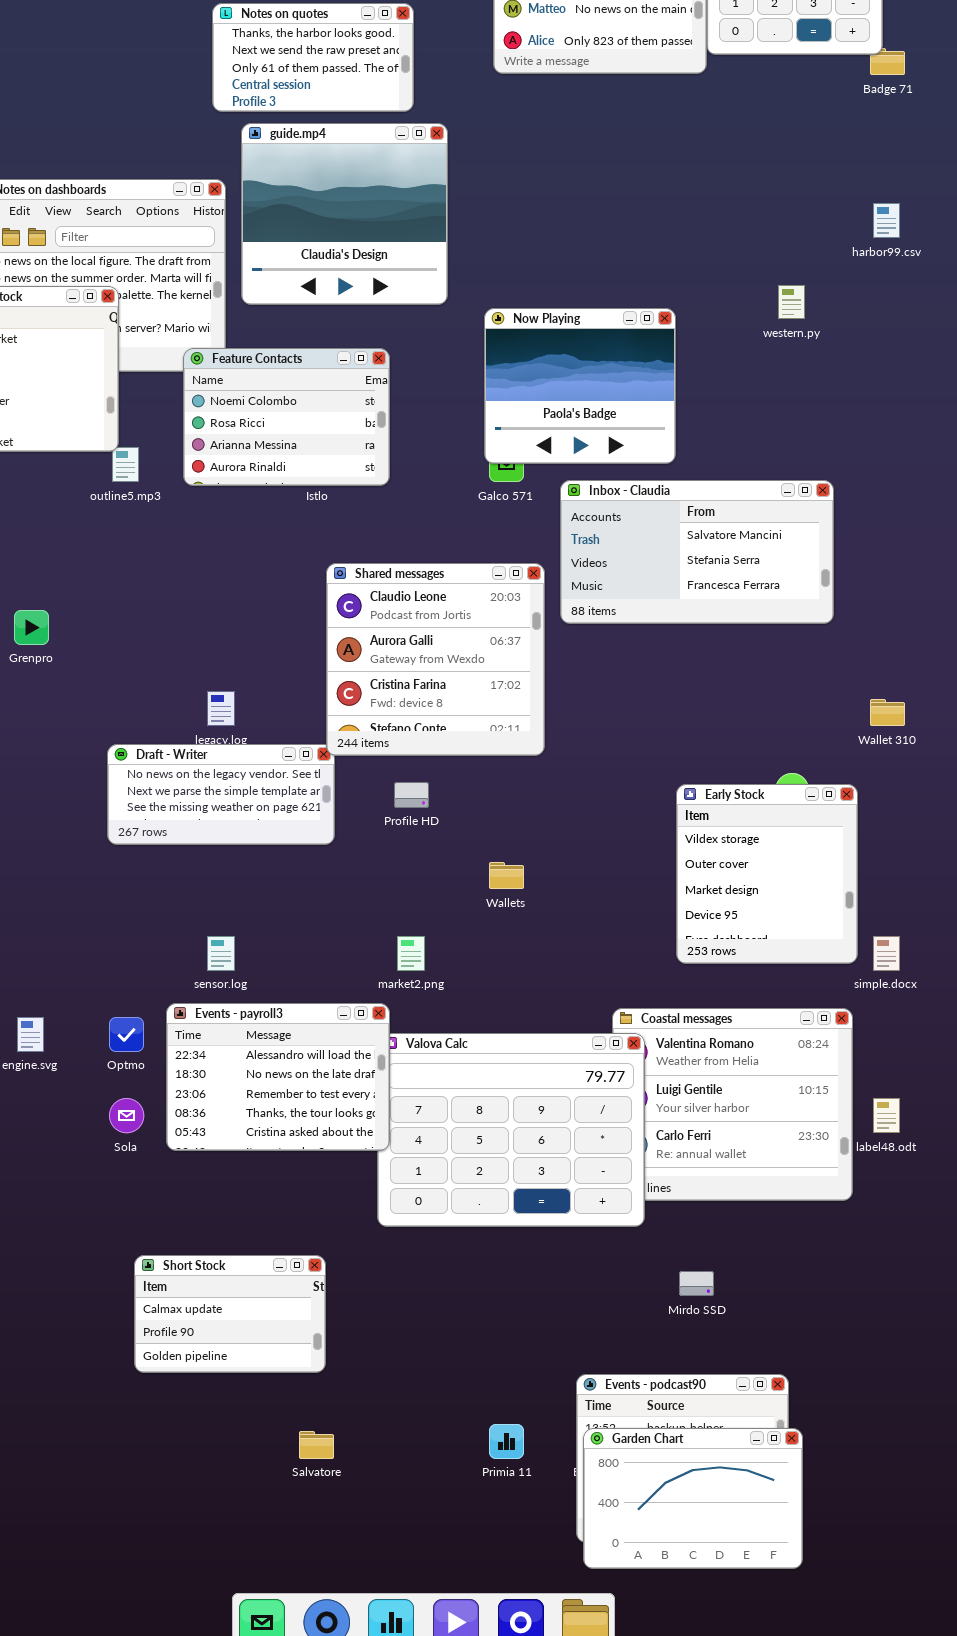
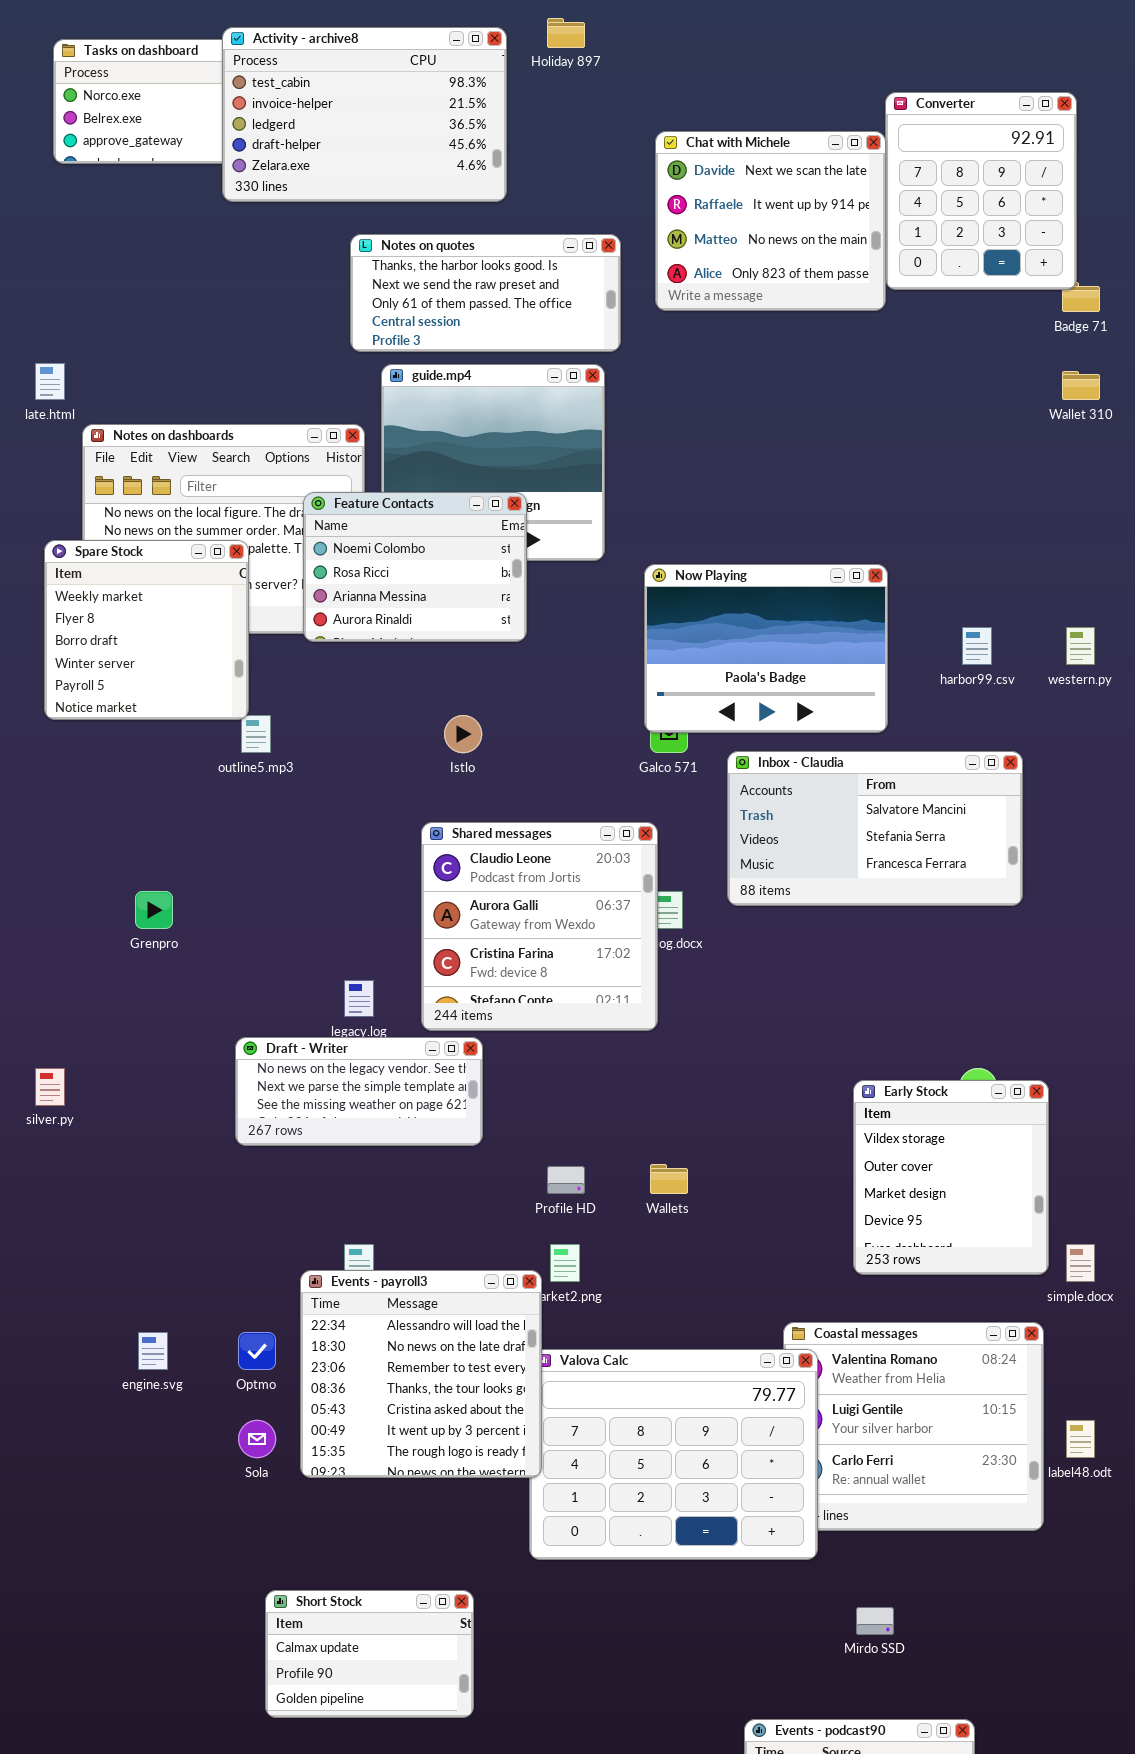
Notes on quotes: [212,3,414,112] -> [350,234,621,352], resized
harbor99.csv: [873,203,900,238] -> [962,627,992,665], moved
western.py: [778,285,805,319] -> [1066,627,1095,665], moved
Now Playing: [484,308,676,464] -> [644,564,888,733], resized
Feature Contacts: [183,348,390,486] -> [303,492,527,642], moved
Shared messages: [326,563,545,756] -> [421,822,658,1031], moved
Wallet 310: [870,699,905,726] -> [1062,371,1100,400], moved
Profile HD: [394,782,429,808] -> [547,1166,585,1194], moved
Events - payroll3: [166,1003,390,1151] -> [300,1270,542,1478], resized

